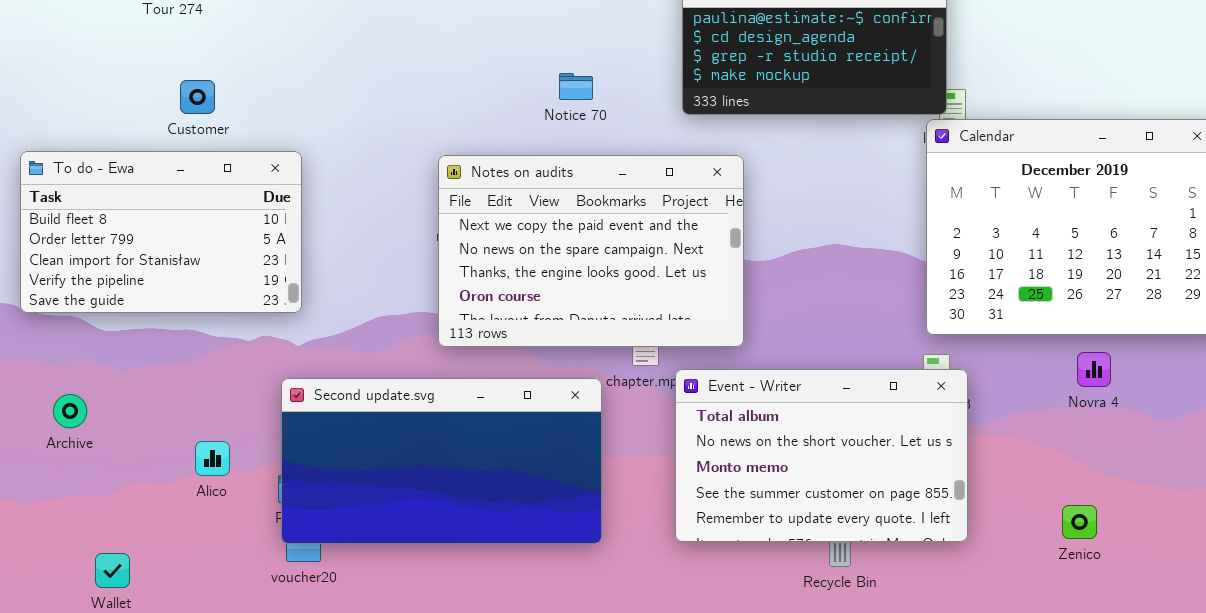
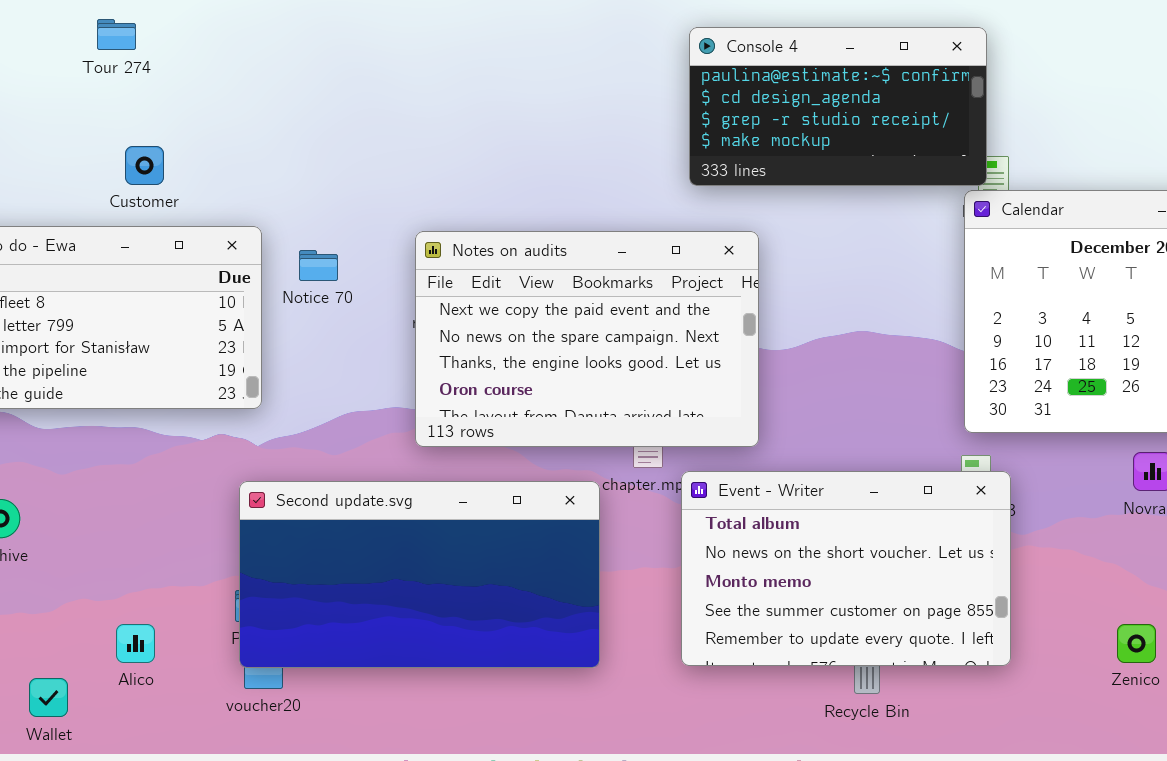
Notice 70: [559,73,593,100] -> [299,250,338,281], moved
Alico: [195,441,230,476] -> [116,624,155,663], moved

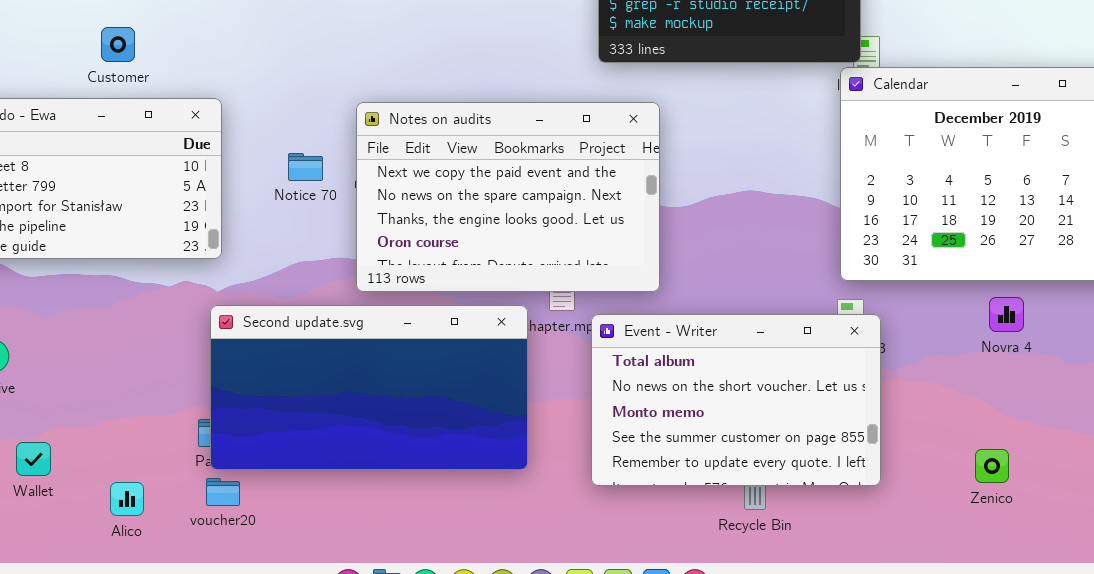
Notice 70: [299,250,338,281] -> [288,153,323,181], moved
Second update.svg: [239,481,600,668] -> [210,305,528,470], moved
Alico: [116,624,155,663] -> [110,482,144,516], moved
Wallet: [29,678,68,717] -> [16,442,51,476], moved

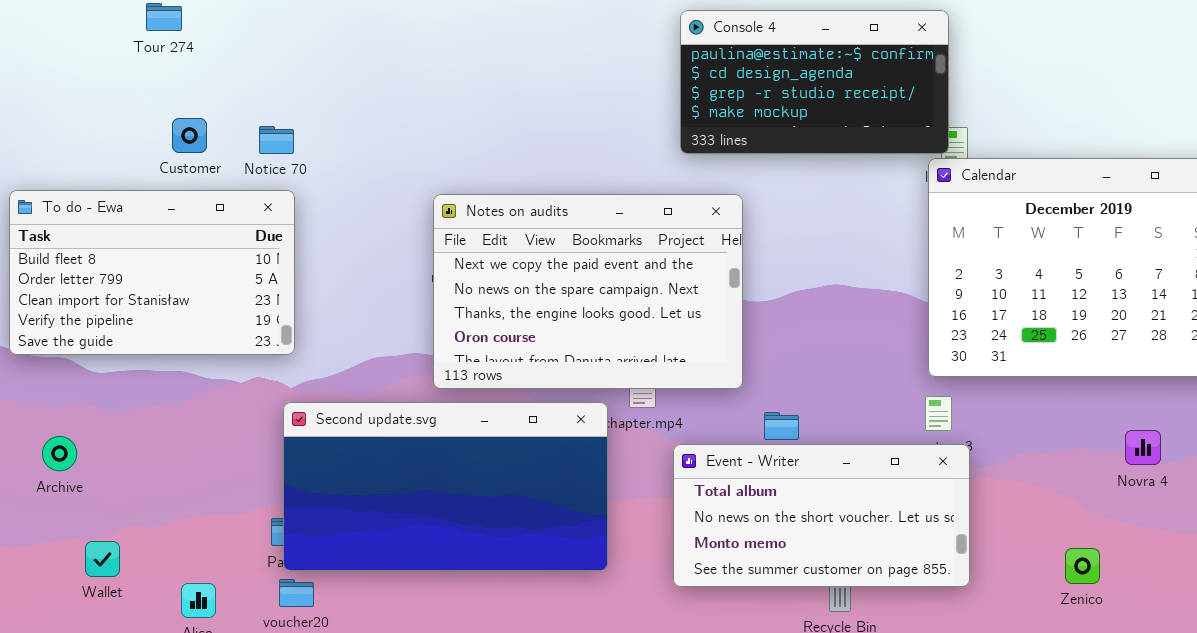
Notice 70: [288,153,323,181] -> [259,126,294,154], moved
Novra 4: [989,297,1024,332] -> [1125,430,1161,465], moved
Event - Writer: [591,314,881,486] -> [673,444,970,587], resized

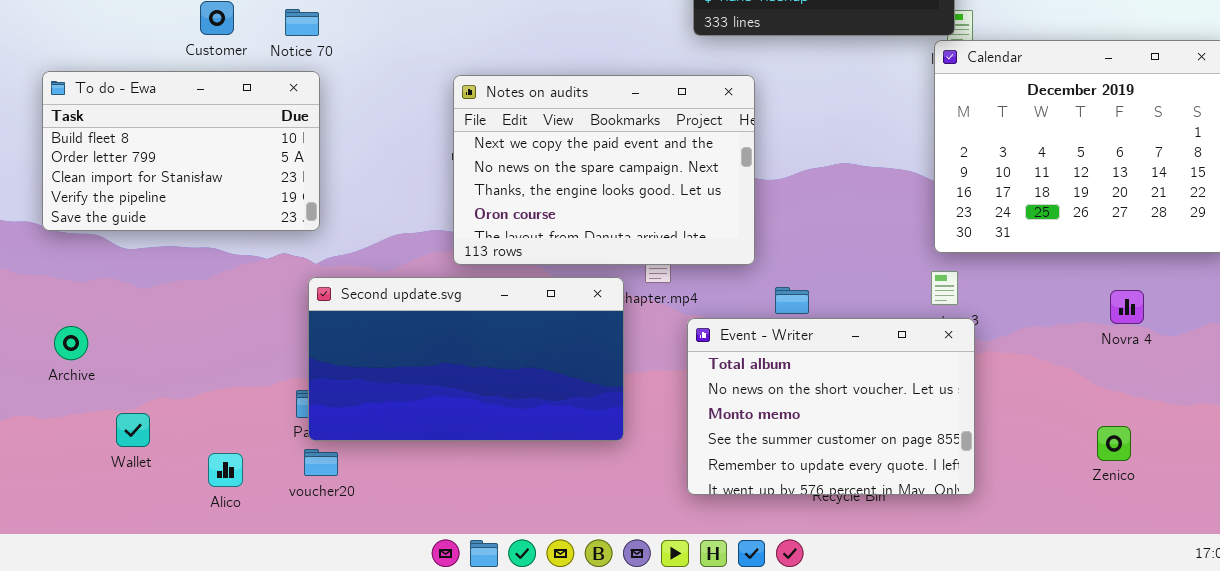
Novra 4: [1125,430,1161,465] -> [1110,290,1144,324], moved
Archive: [42,436,77,471] -> [54,326,88,360], moved
Event - Writer: [673,444,970,587] -> [687,318,975,495], resized
Zenico: [1065,548,1100,584] -> [1097,426,1131,461], moved

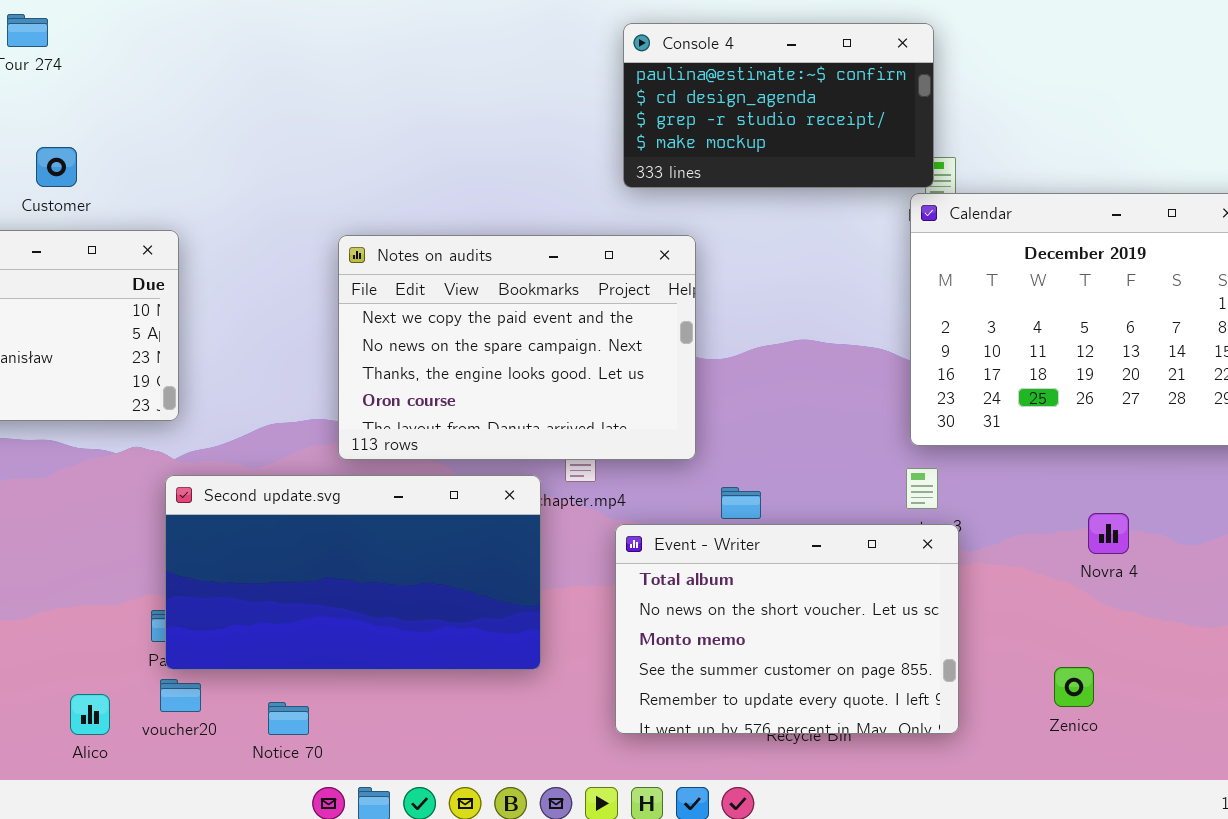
Notice 70: [285,9,319,36] -> [268,702,309,735], moved
Novra 4: [1110,290,1144,324] -> [1088,513,1129,554], moved
Zenico: [1097,426,1131,461] -> [1054,667,1094,707], moved
Alico: [208,453,243,487] -> [70,694,110,735], moved

